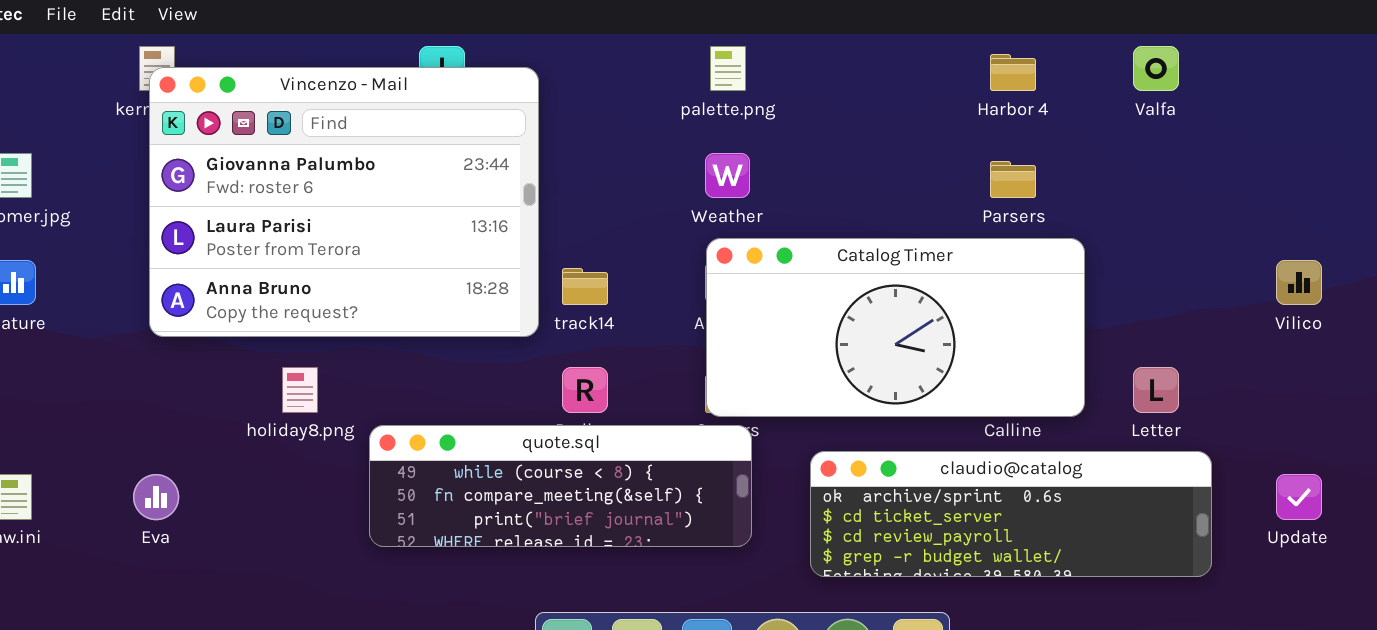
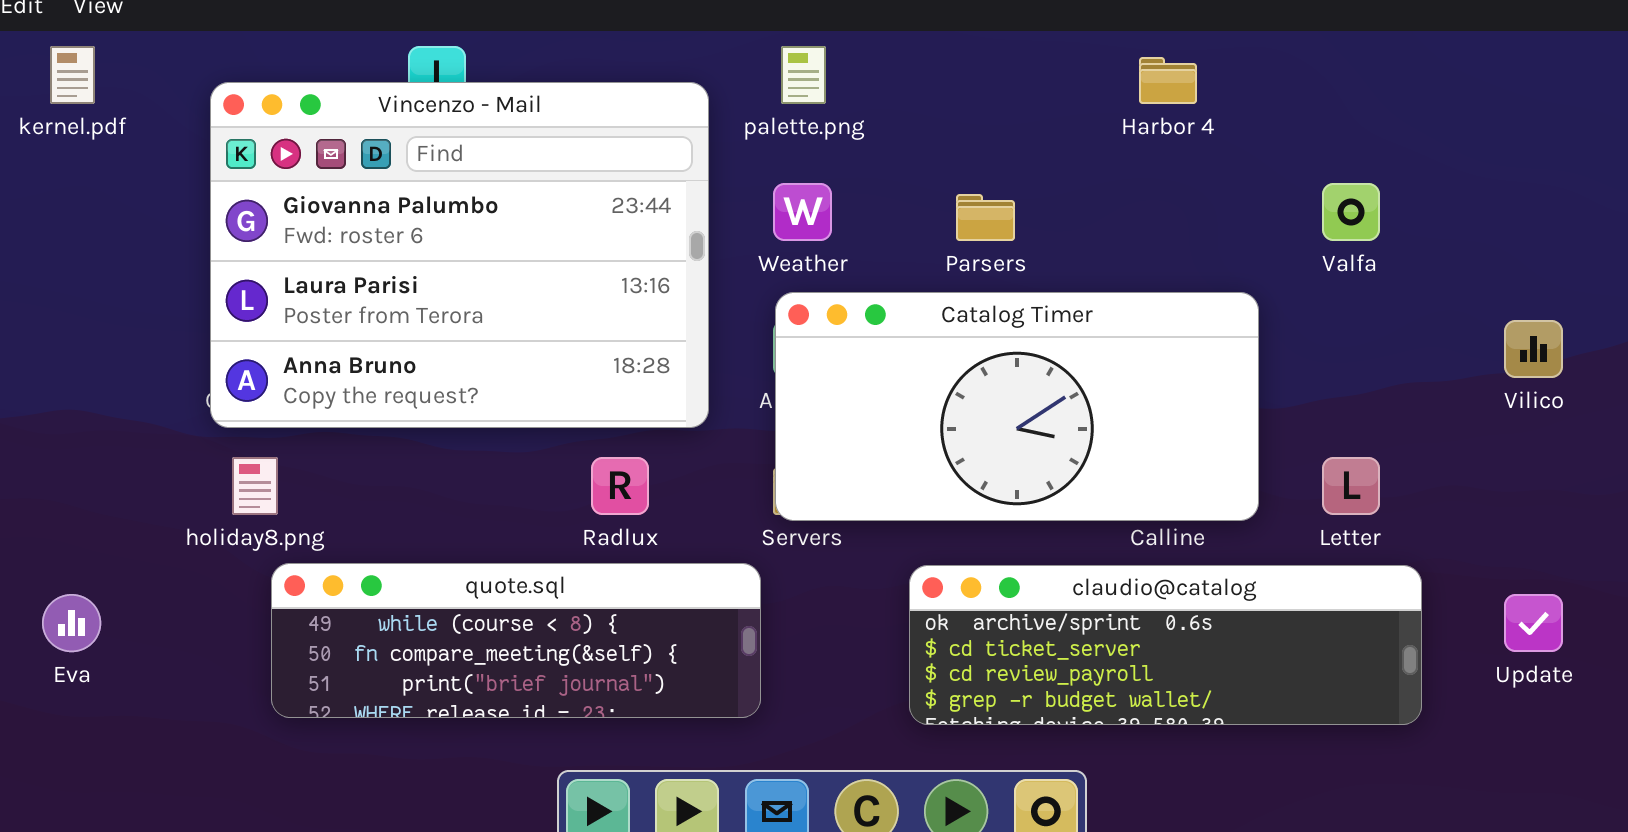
Valfa: [1133,46,1179,91] -> [1322,183,1380,241], moved
Vincenzo - Mail: [149,67,539,337] -> [210,82,709,428], moved
Parsers: [990,161,1036,198] -> [956,194,1015,241], moved
quote.sql: [369,425,752,547] -> [271,563,761,718], moved

